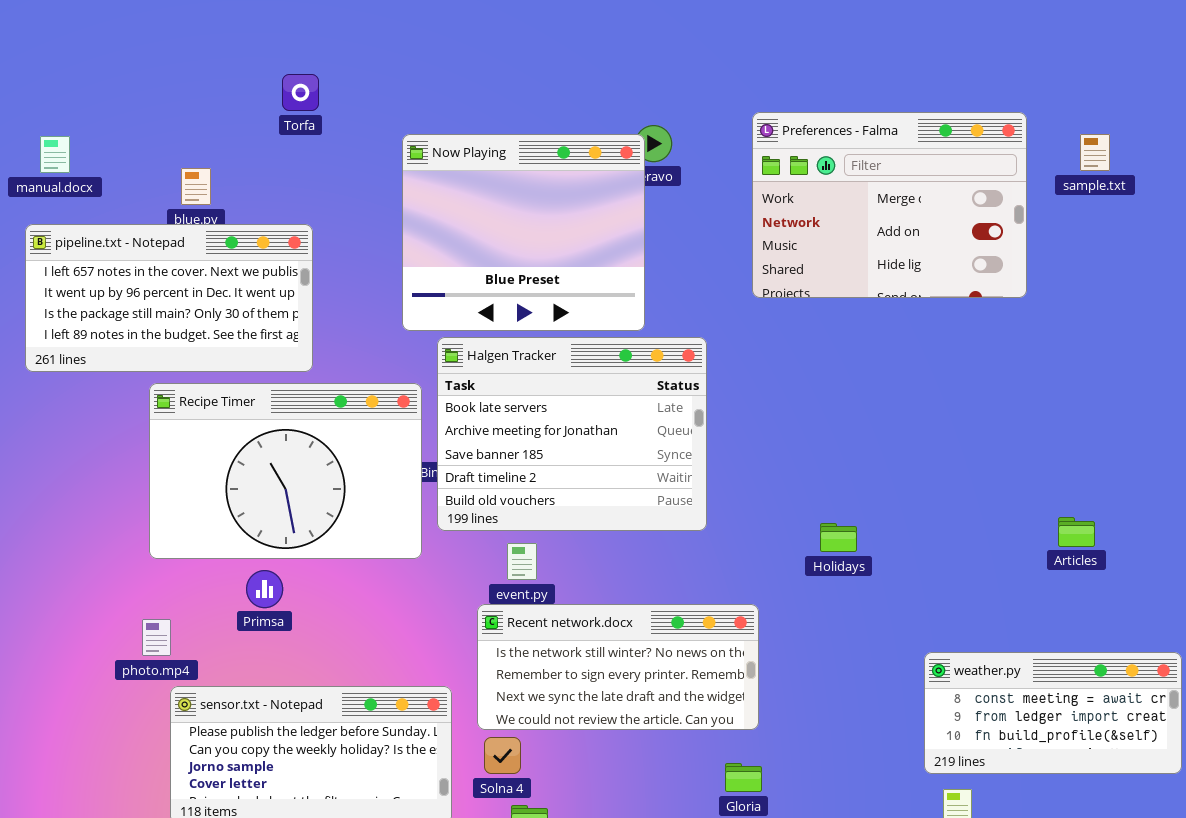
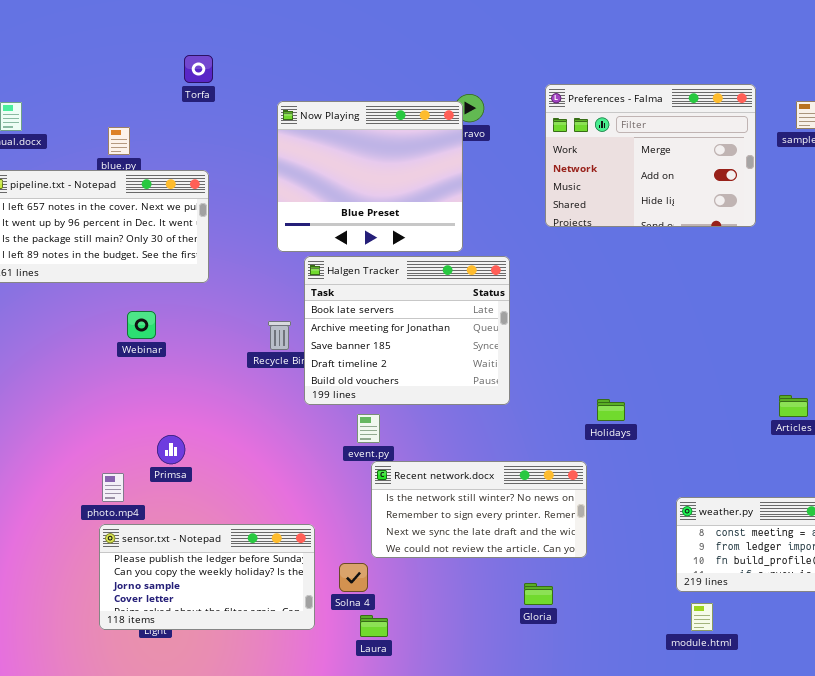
Recipe Timer: [149,383,422,559] -> none, closed
Recent network.docx: [477,604,759,730] -> [371,461,587,558], moved
photo.mp4: [142,619,171,656] -> [102,473,124,502], moved

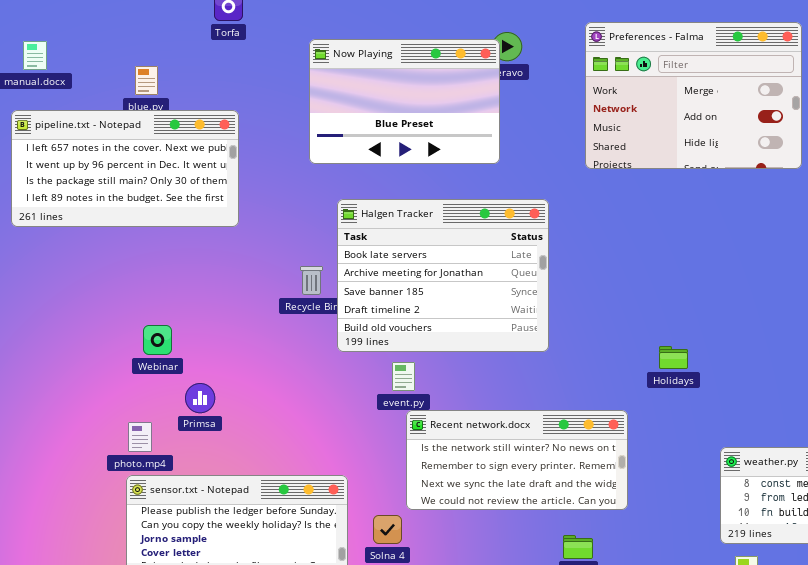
Now Playing: [277,101,463,252] -> [309,39,500,164], resized
Webinar: [127,311,156,339] -> [143,325,172,355], moved
Holidays: [597,399,625,421] -> [659,346,688,369], moved

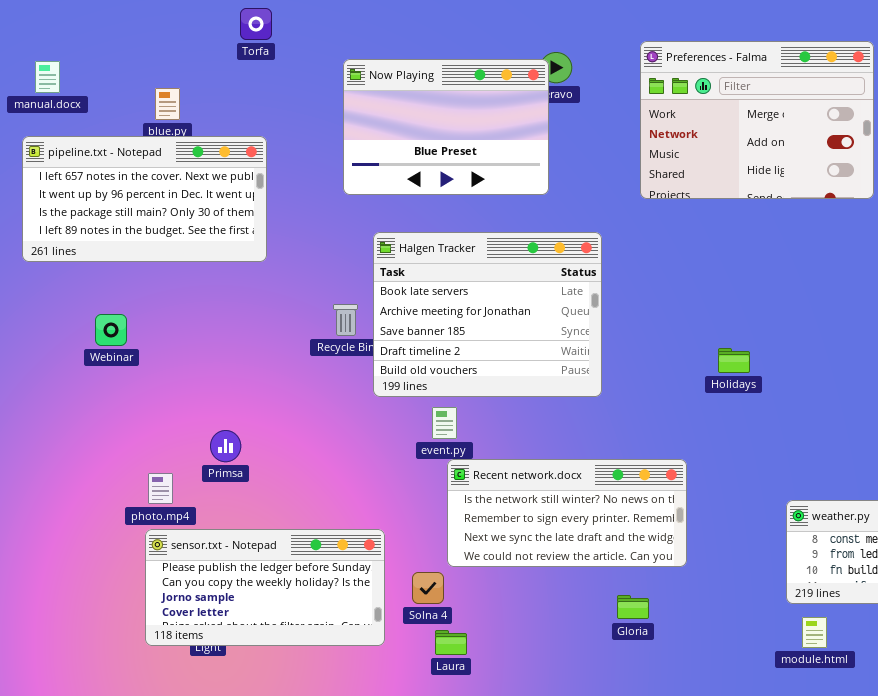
Webinar: [143,325,172,355] -> [95,314,127,346], moved
Holidays: [659,346,688,369] -> [718,348,750,373], moved

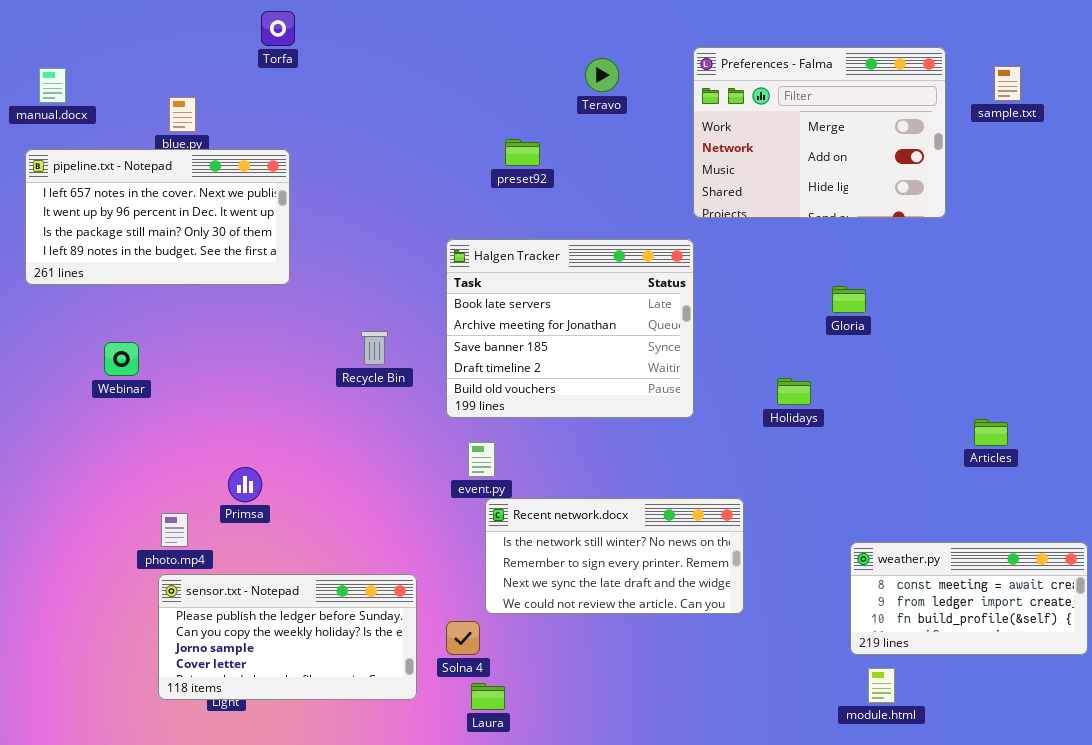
Now Playing: [343,59,549,195] -> none, closed
Halgen Tracker: [373,232,602,397] -> [446,239,694,418], moved
Gloria: [617,595,649,619] -> [832,286,866,313], moved

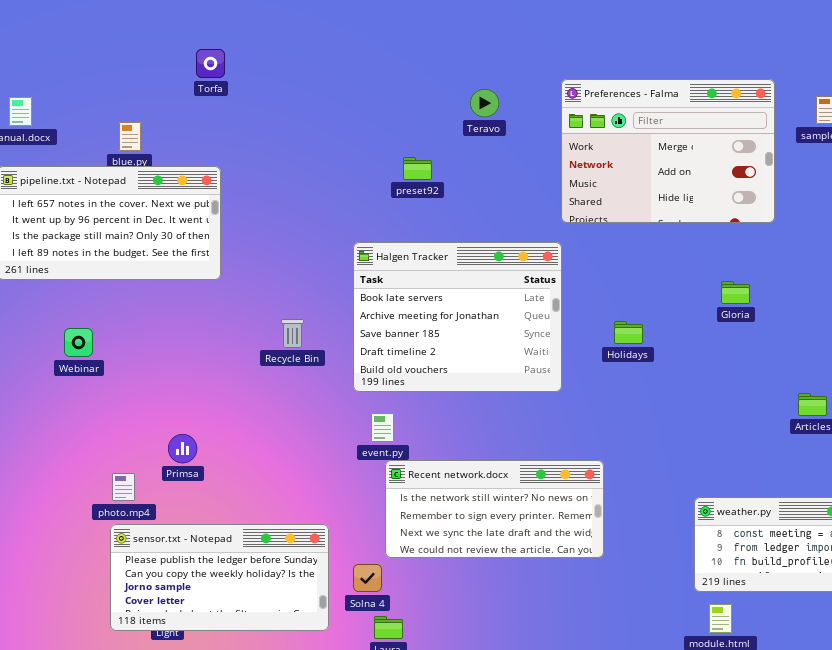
Gloria: [832,286,866,313] -> [721,281,750,304], moved
Holidays: [777,378,811,405] -> [614,321,643,344], moved

